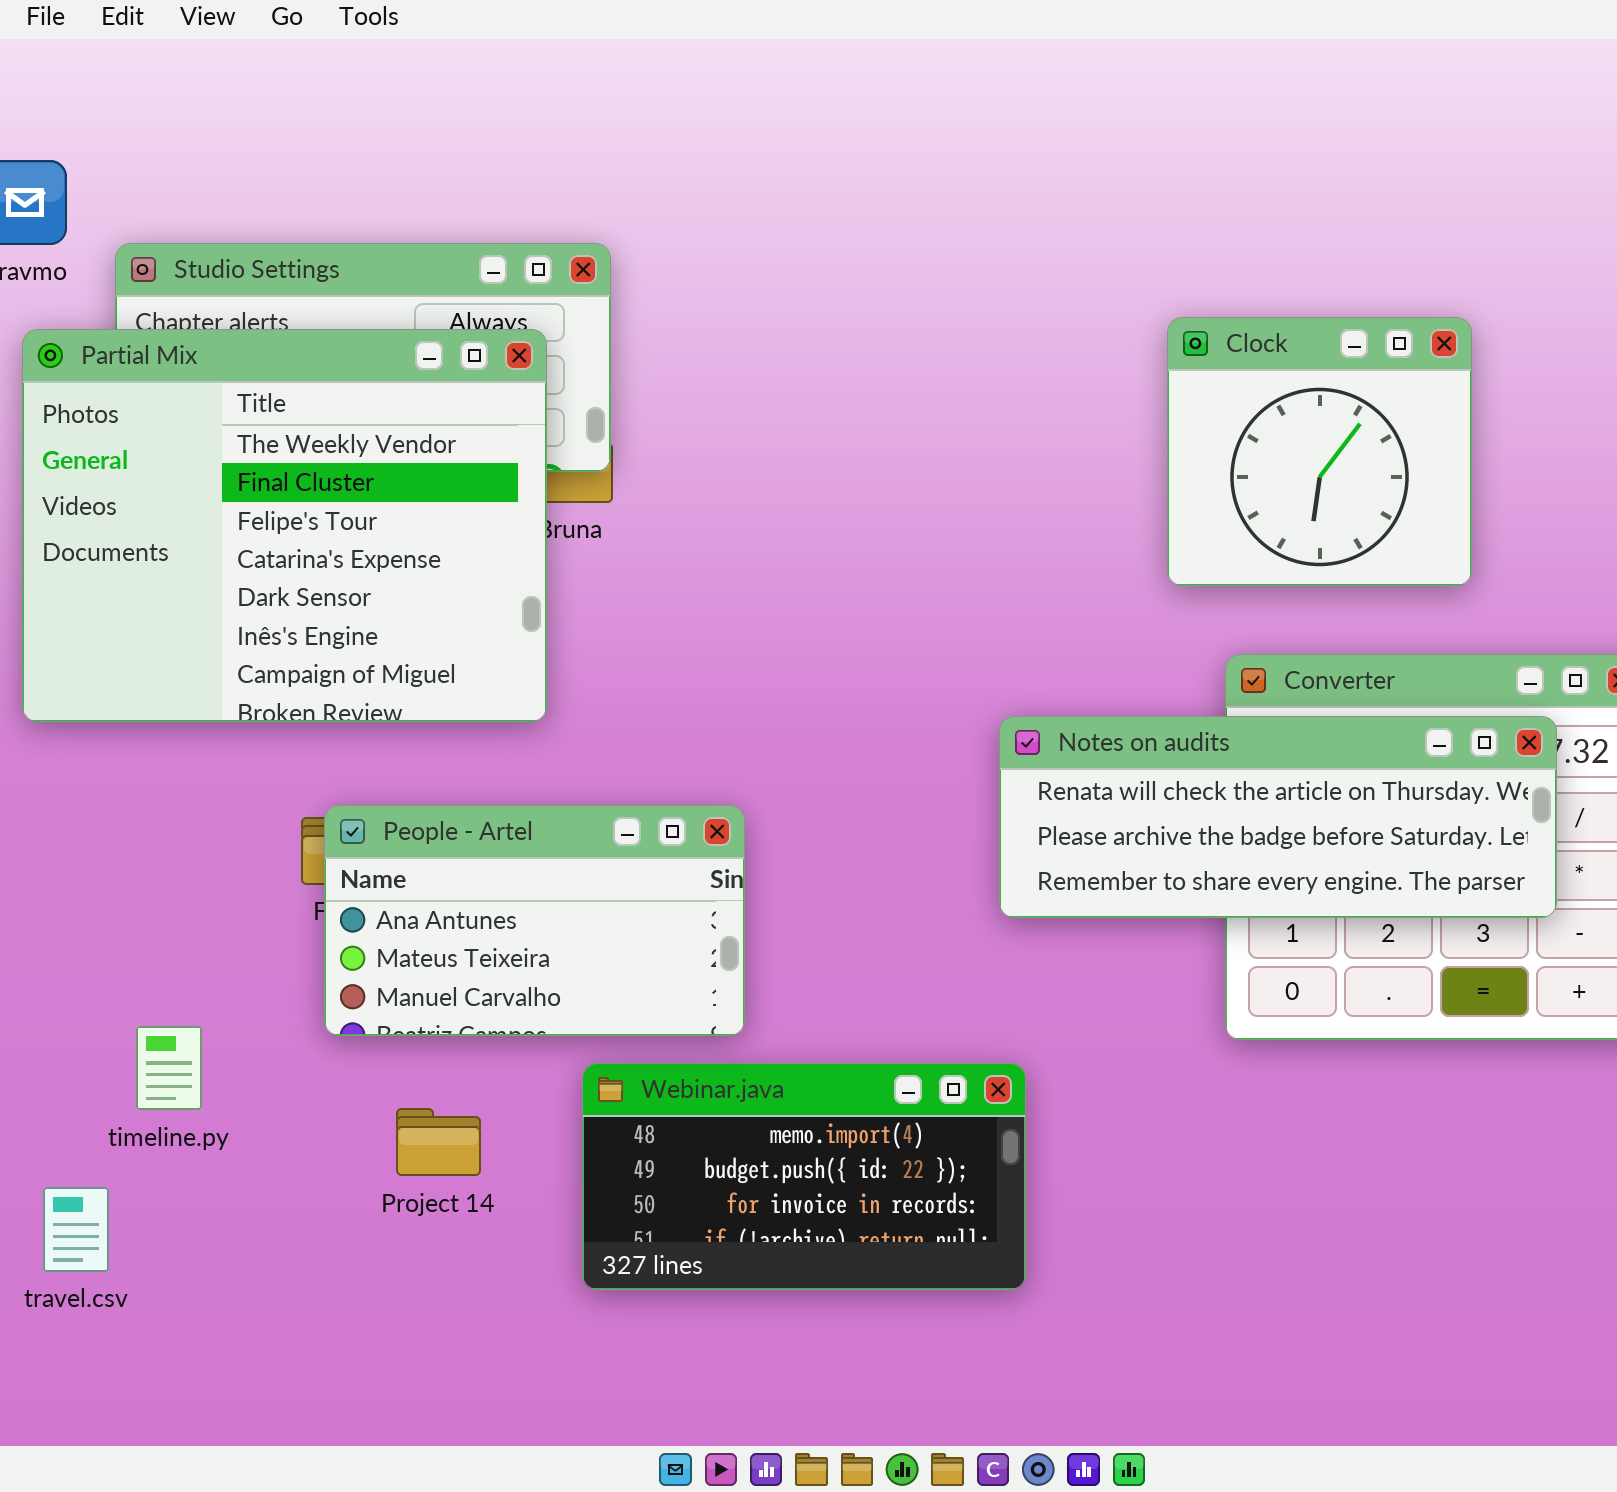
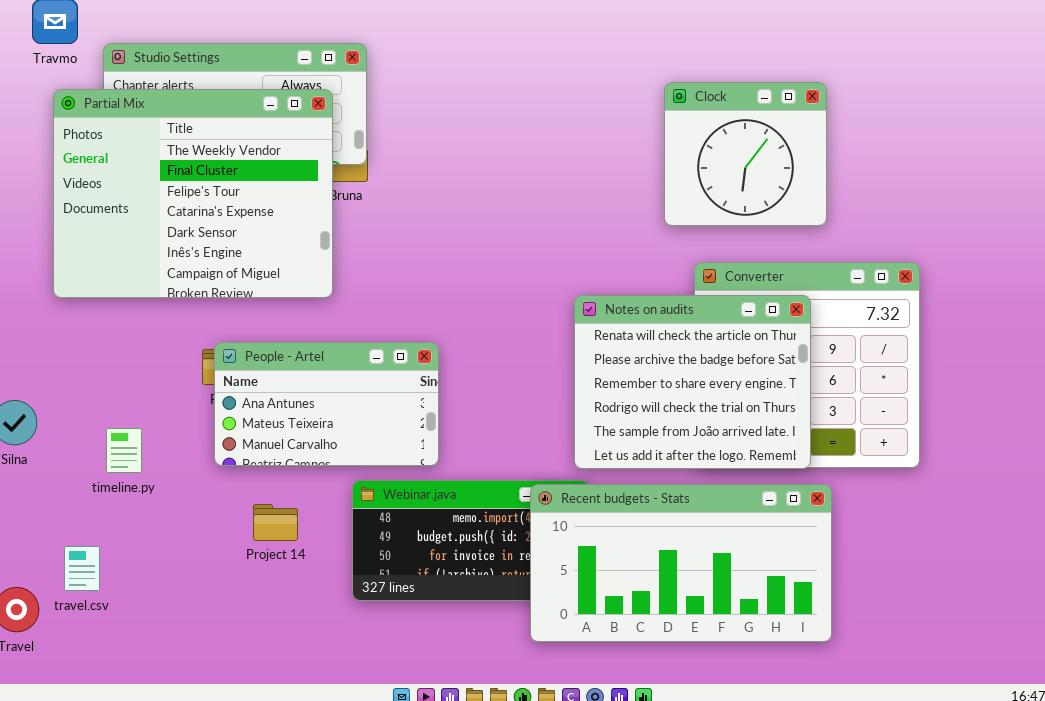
Notes on audits: [999,716,1557,918] -> [574,295,811,469], resized
timeline.py: [136,1026,202,1110] -> [106,428,142,473], moved
Recent budgets - Stats: none -> [530,484,832,642], opened

